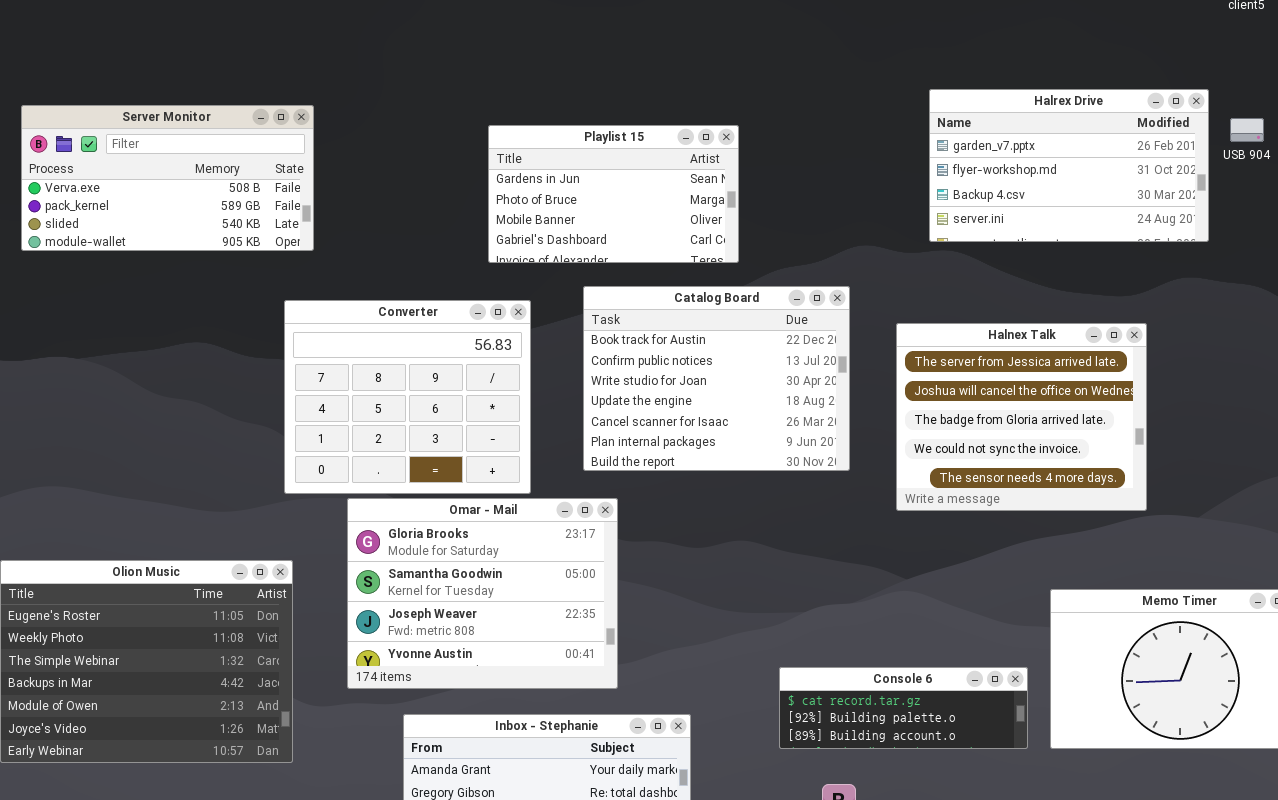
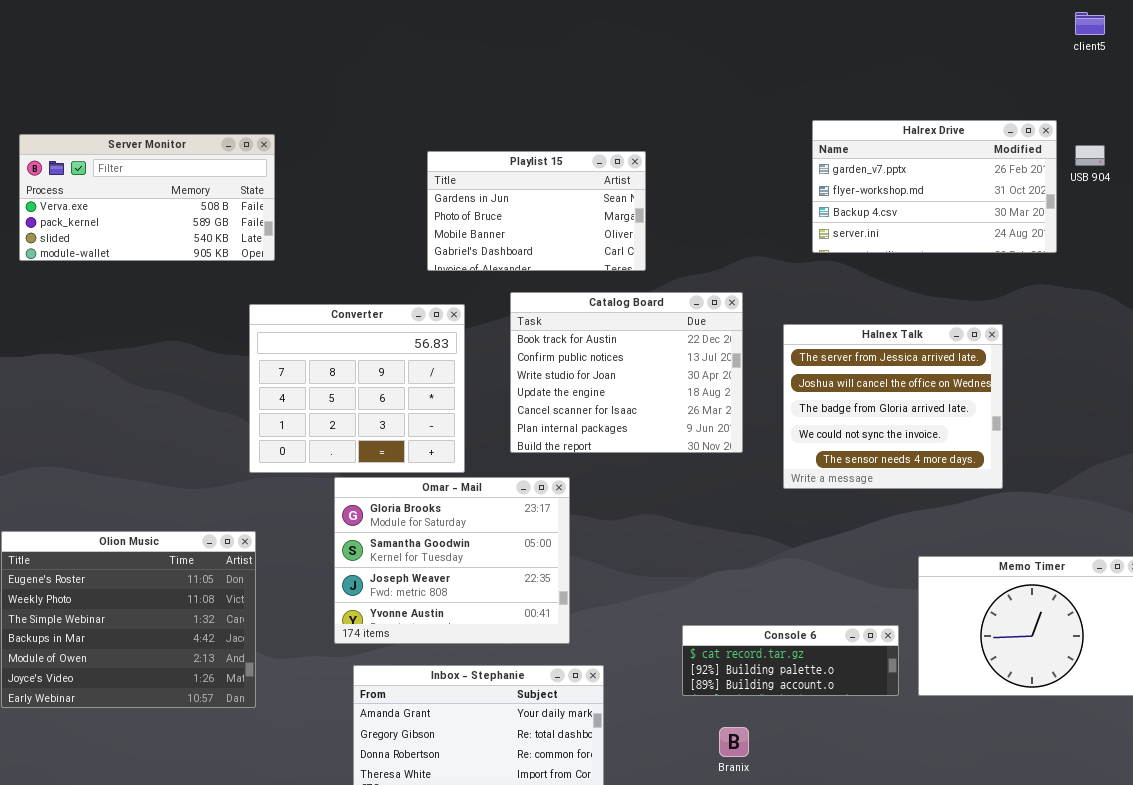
Omar - Mail: [347,498,618,689] -> [334,477,570,644], moved

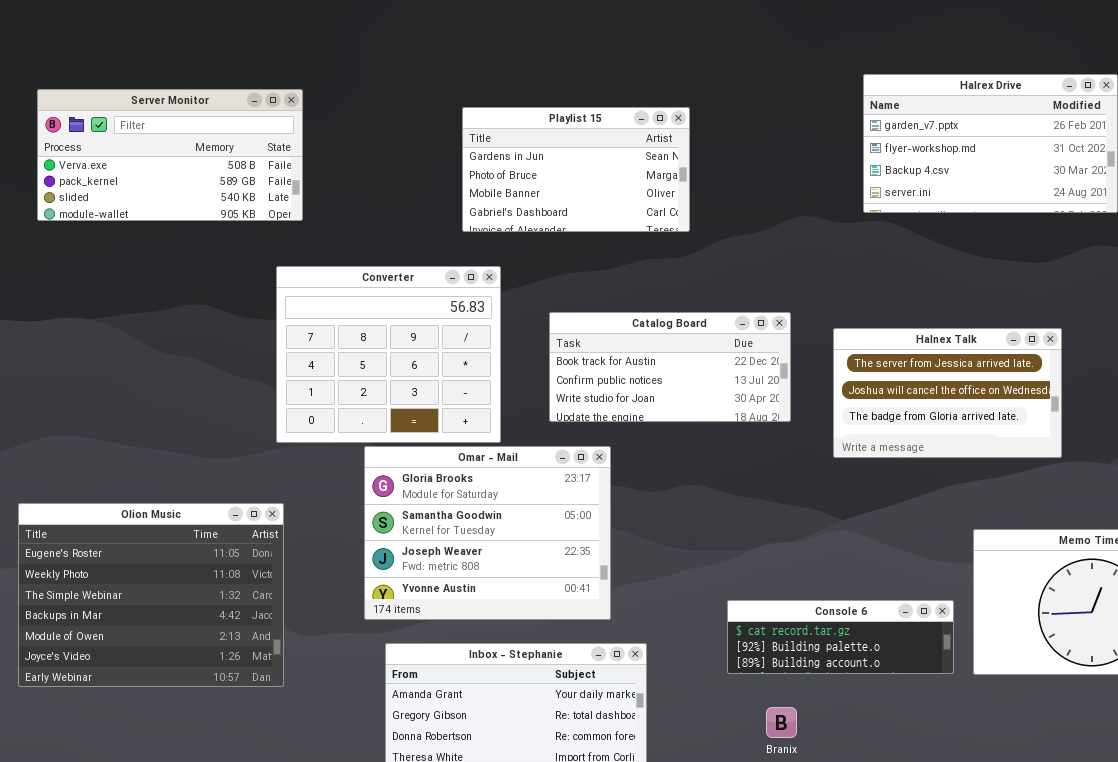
Catalog Board: [510,292,743,453] -> [549,312,791,422], resized
Halnex Talk: [783,324,1003,489] -> [833,328,1062,458], resized

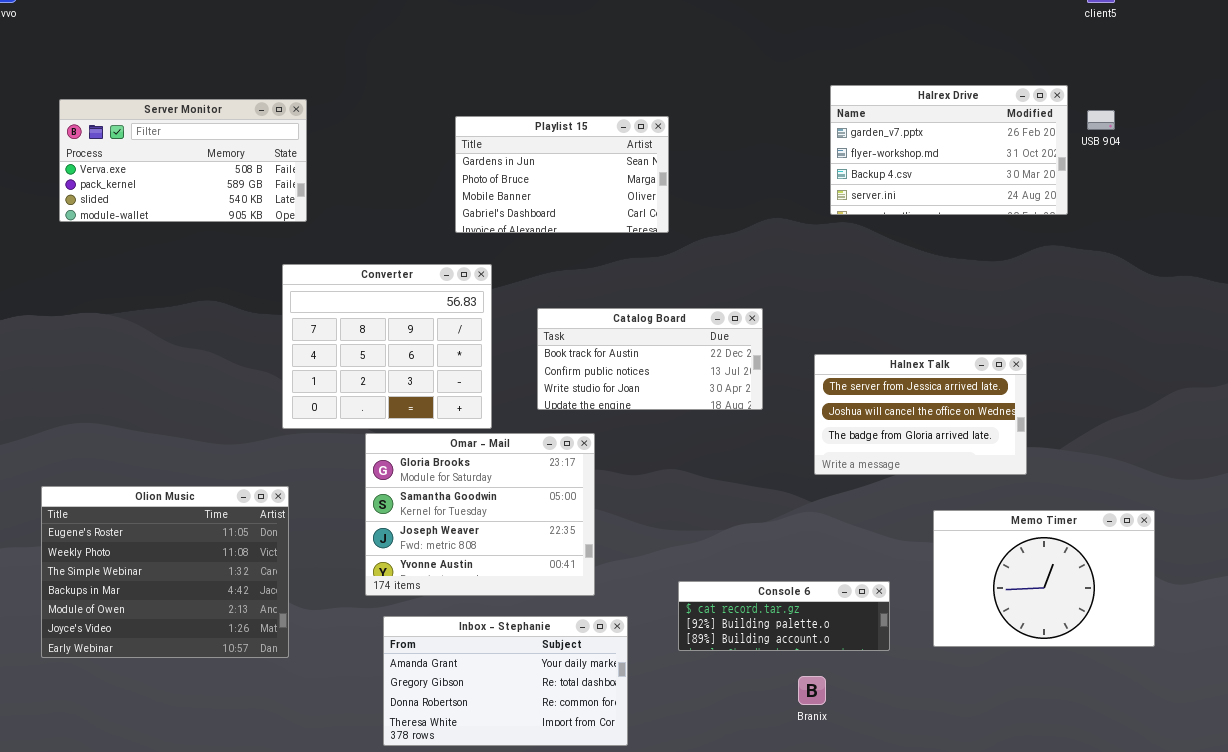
Halnex Talk: [833,328,1062,458] -> [814,354,1027,475], moved
Console 6: [727,600,954,674] -> [678,581,890,651], moved
Branix: [766,707,797,738] -> [798,676,826,705], moved

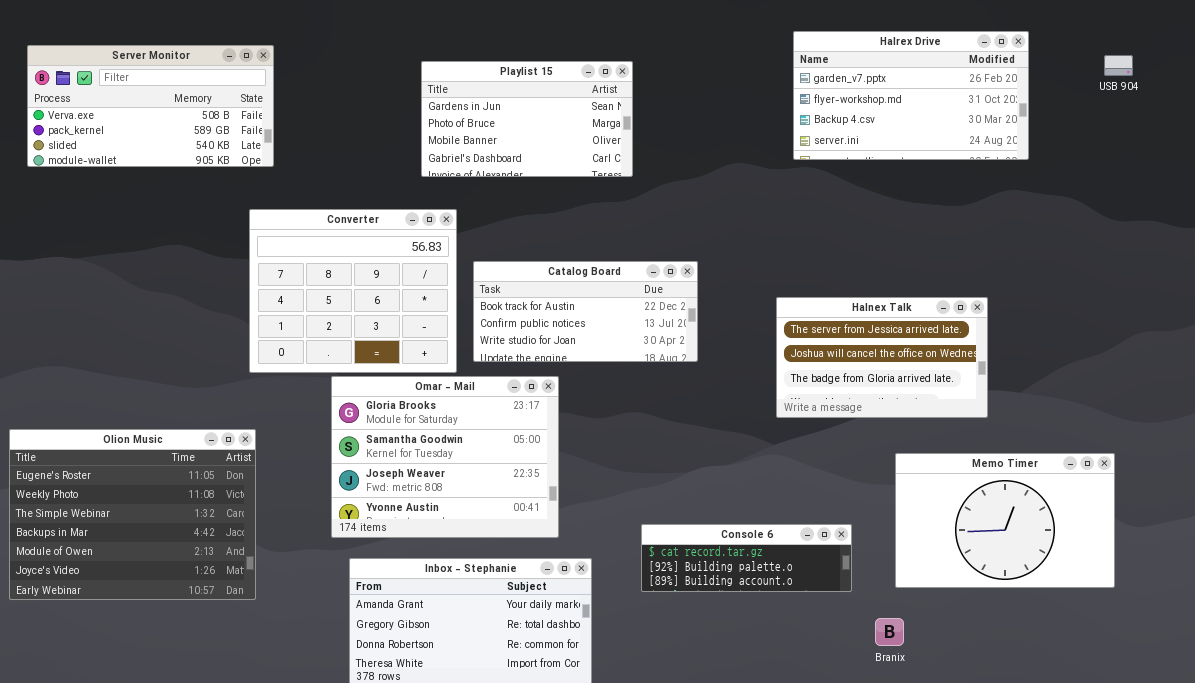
USB 904: [1087,110,1115,130] -> [1104,55,1133,76], moved
Catalog Board: [537,308,763,410] -> [473,261,698,362], moved
Branix: [798,676,826,705] -> [875,618,904,646], moved

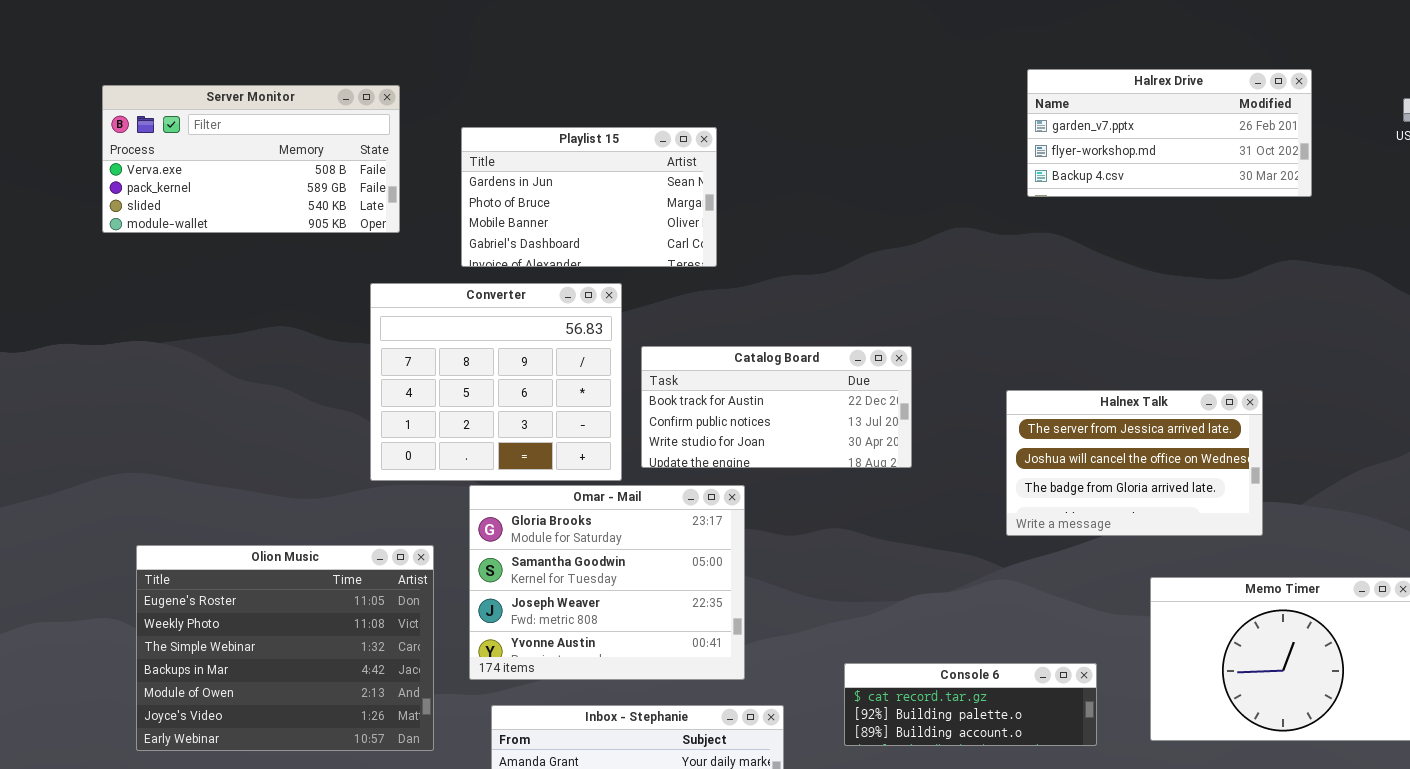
Halrex Drive: [793,31,1029,160] -> [1027,69,1312,197], resized
Playlist 15: [421,61,633,177] -> [461,127,717,267], moved
Olion Music: [9,429,256,600] -> [136,545,434,751], moved

